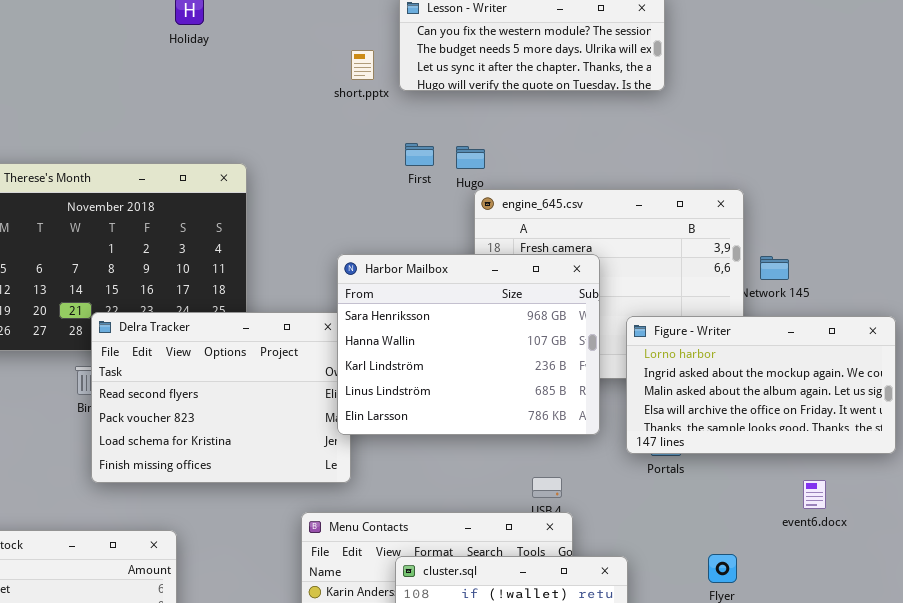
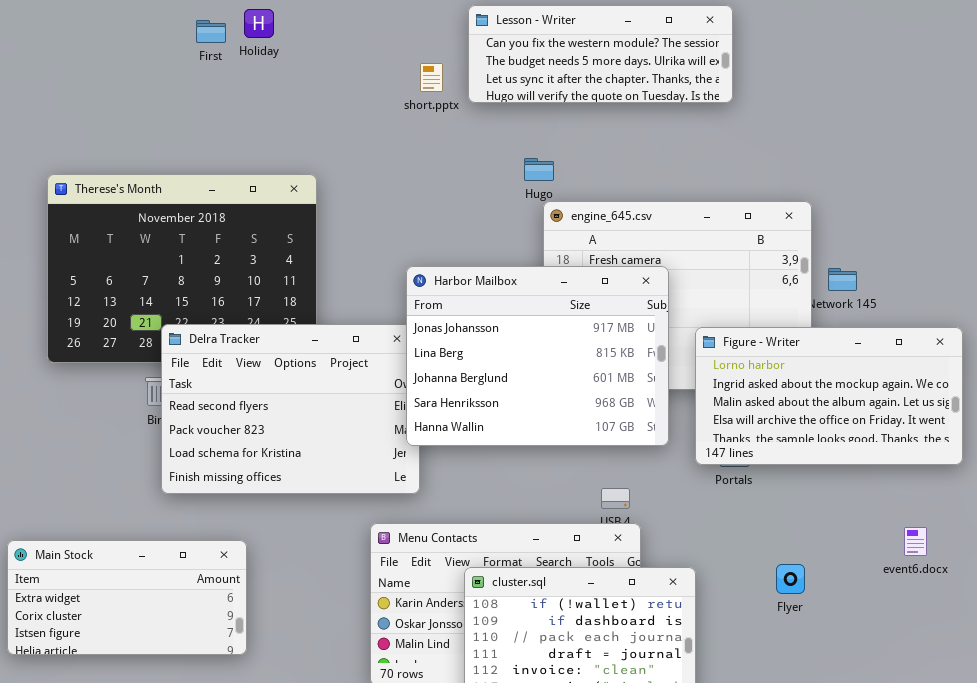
First: [405,143,434,166] -> [196,20,226,43], moved
Harbor Mailbox: [337,254,600,435] -> [406,266,669,446], scrolled up 3 rows
event6.docx: [803,480,826,509] -> [904,527,927,556], moved

